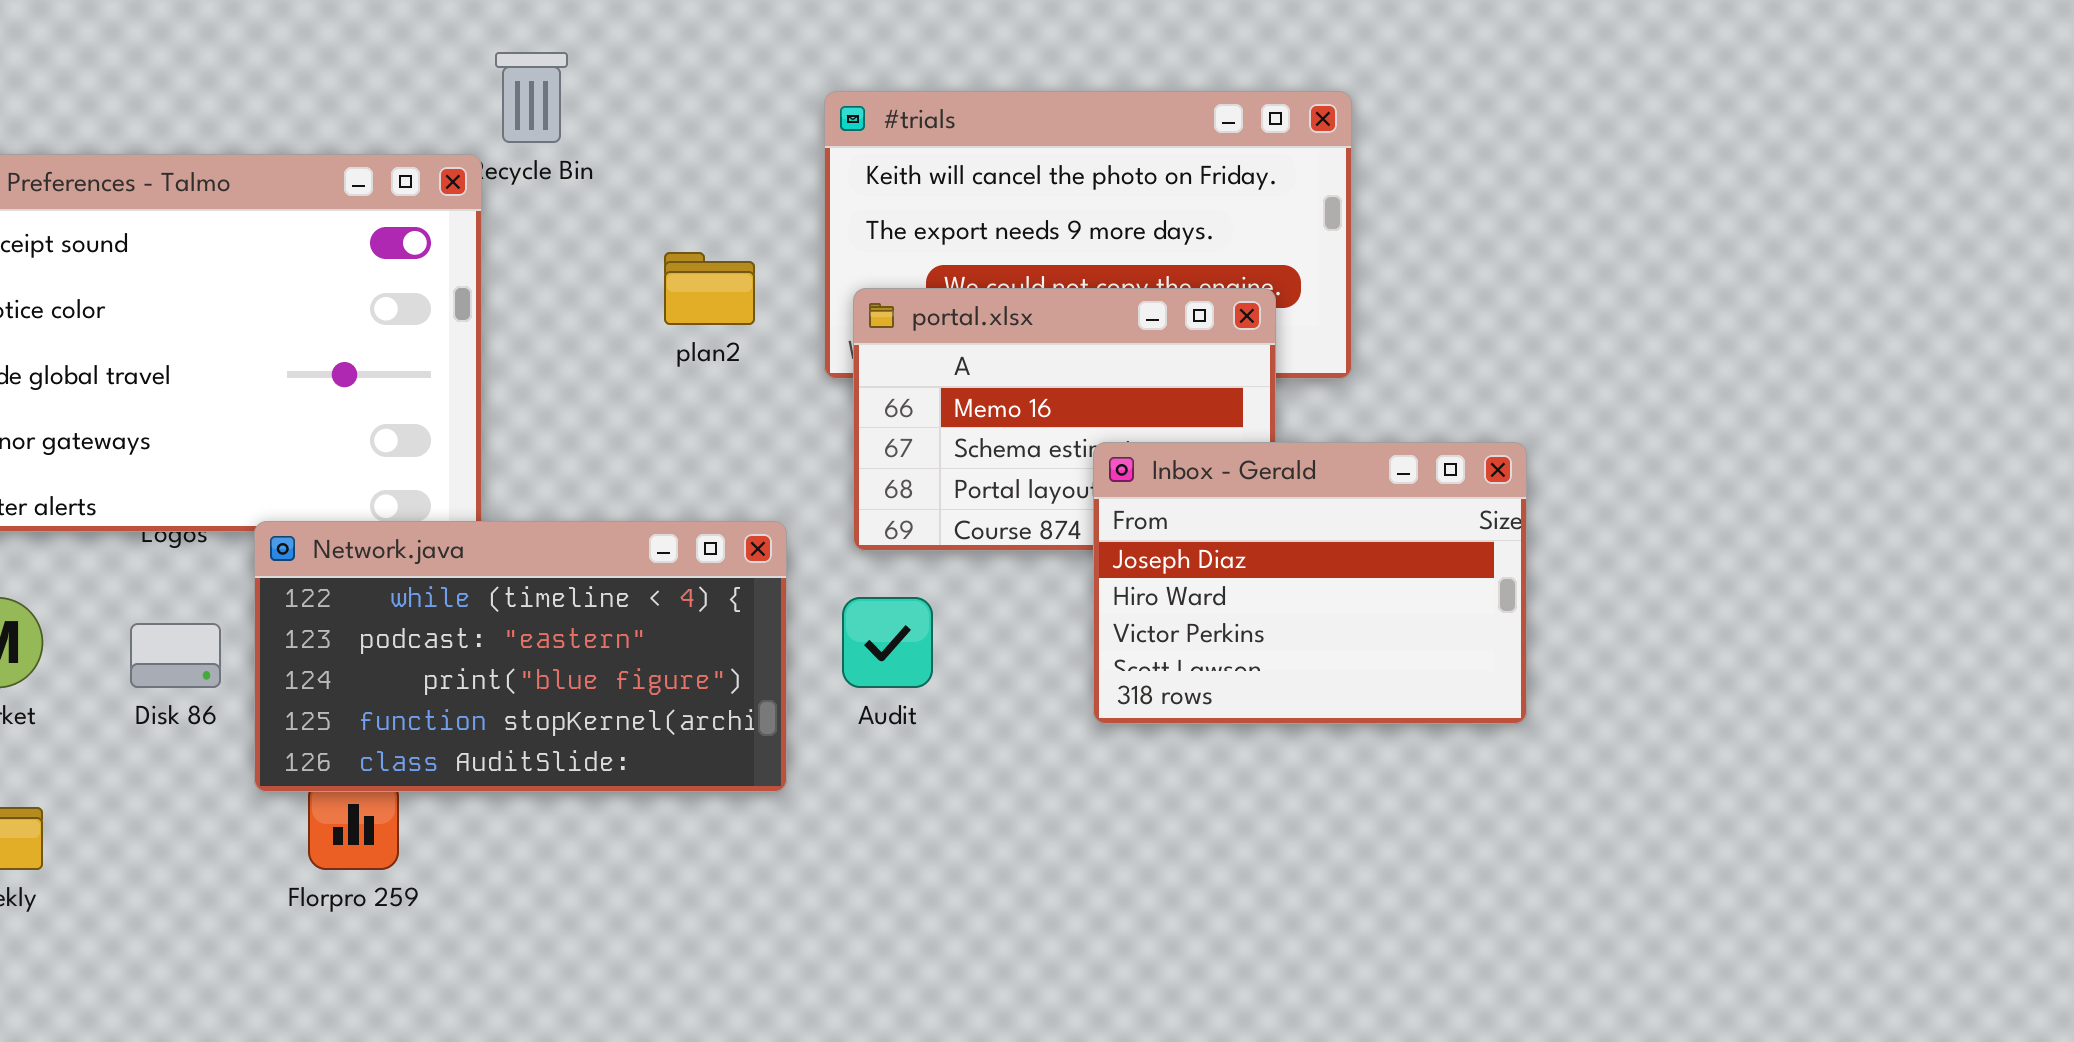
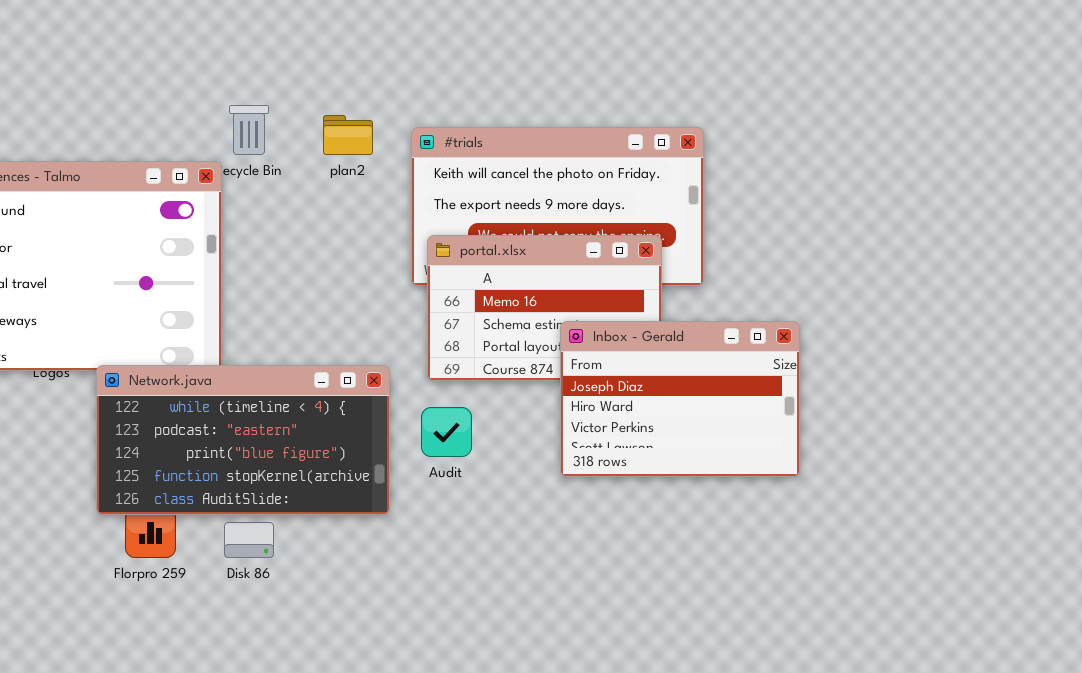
plan2: [664,252,755,325] -> [323,115,373,155], moved
Disk 86: [130,623,221,688] -> [224,522,274,558], moved

